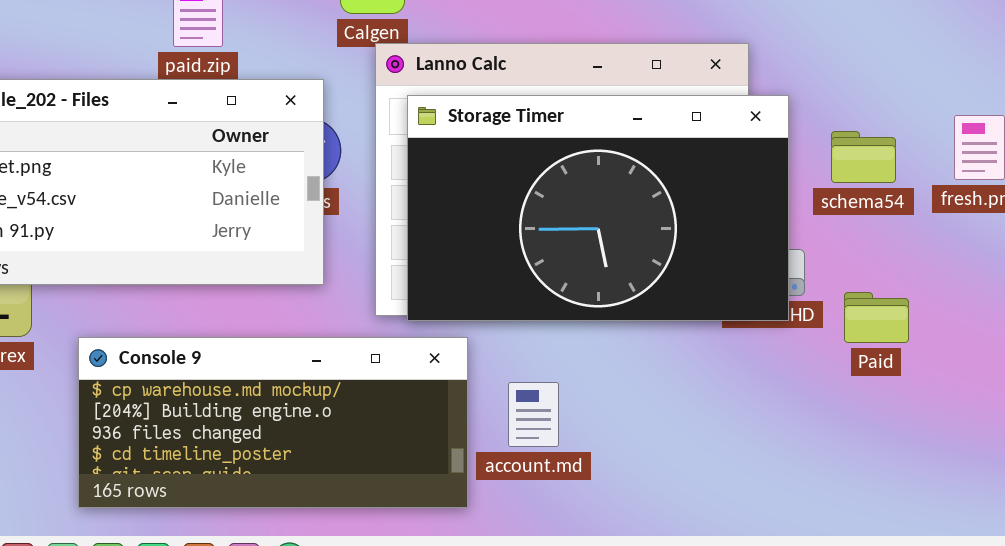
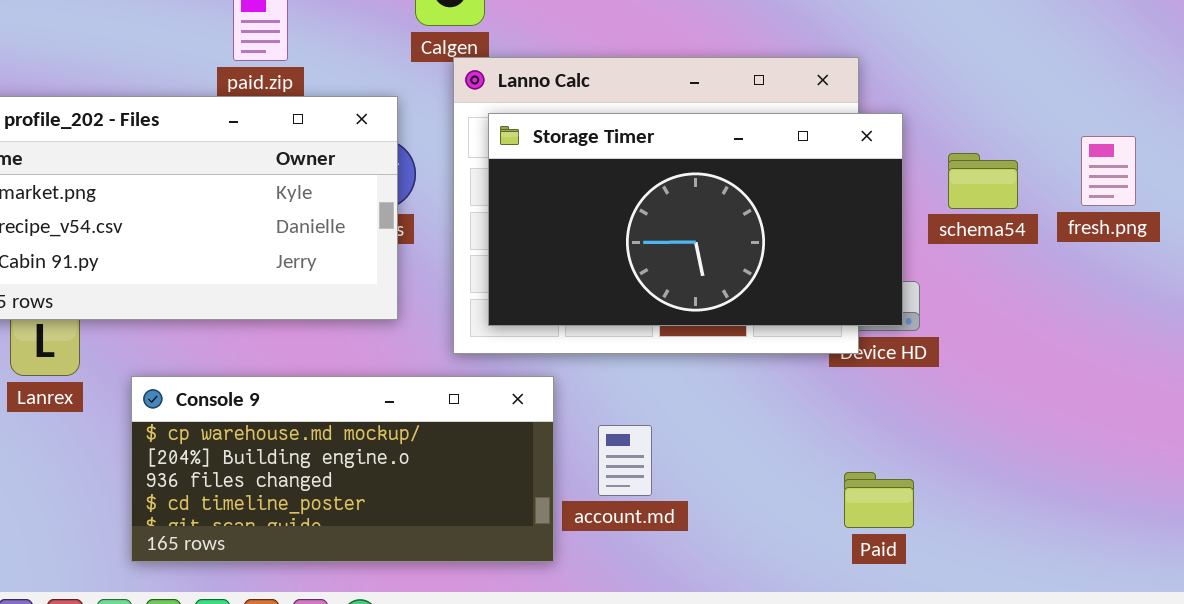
Storage Timer: [407,95,789,321] -> [488,113,903,326], resized
Paid: [844,292,909,343] -> [844,472,914,528], moved

